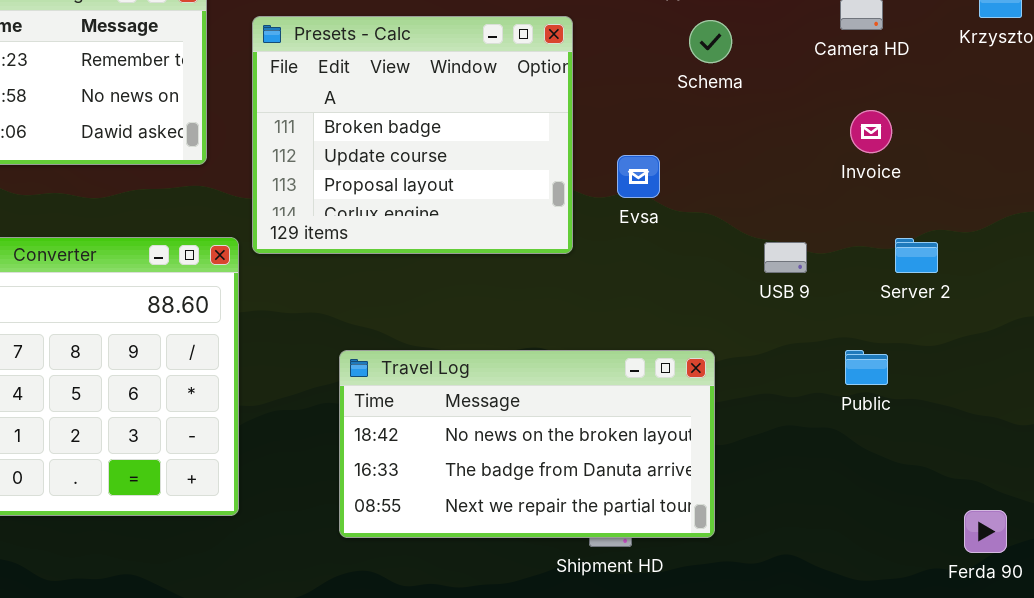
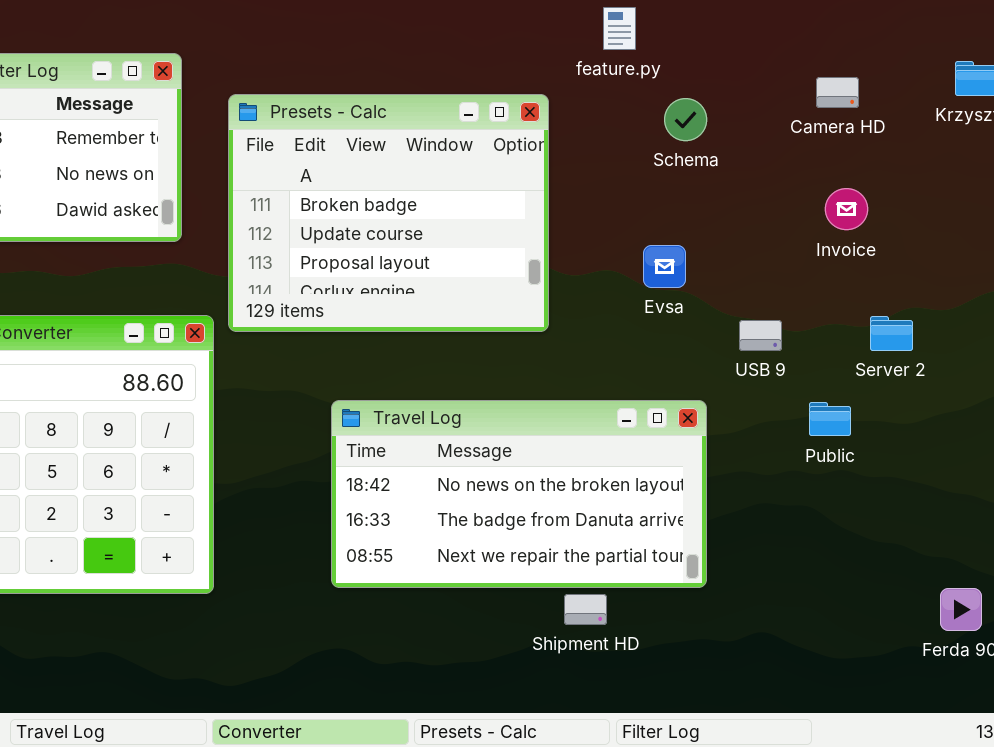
Evsa: [617,155,660,198] -> [643,245,686,288], moved
Travel Log: [339,350,715,538] -> [331,400,707,588], moved
Public: [845,350,888,385] -> [809,402,851,436], moved

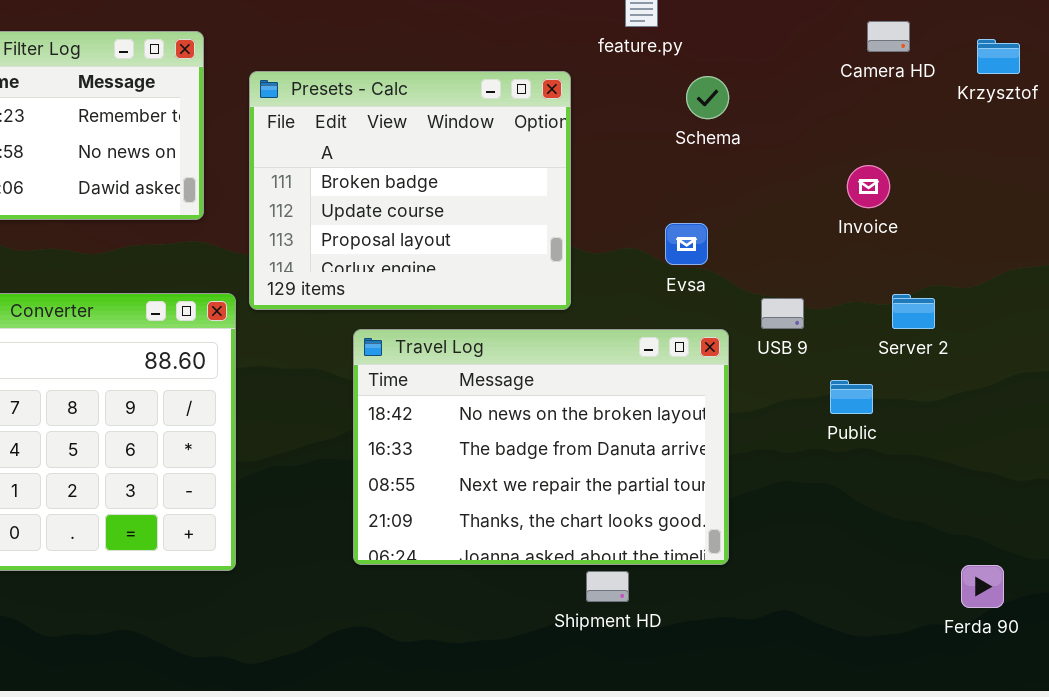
Camera HD: [816,77,859,108] -> [867,21,910,52], moved
Travel Log: [331,400,707,588] -> [353,329,729,565], resized

